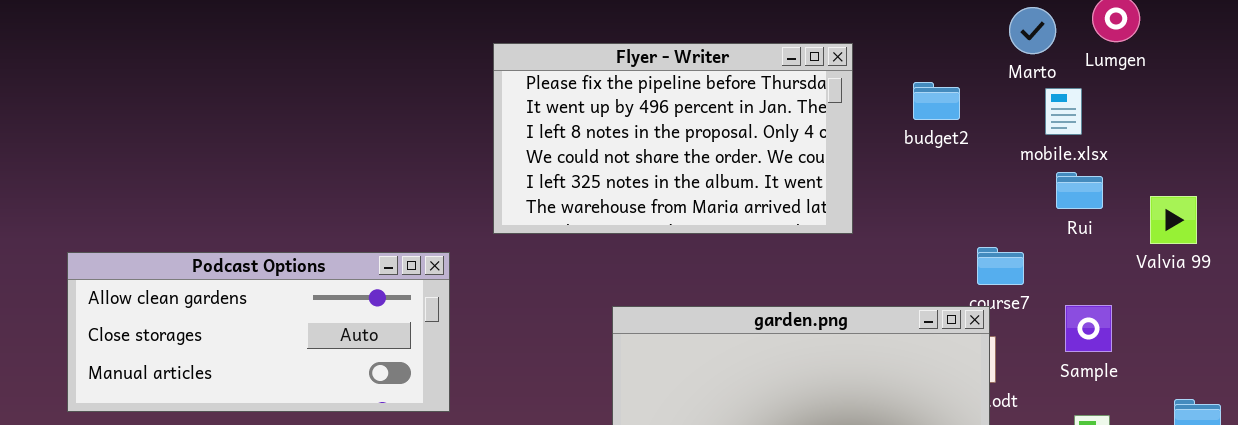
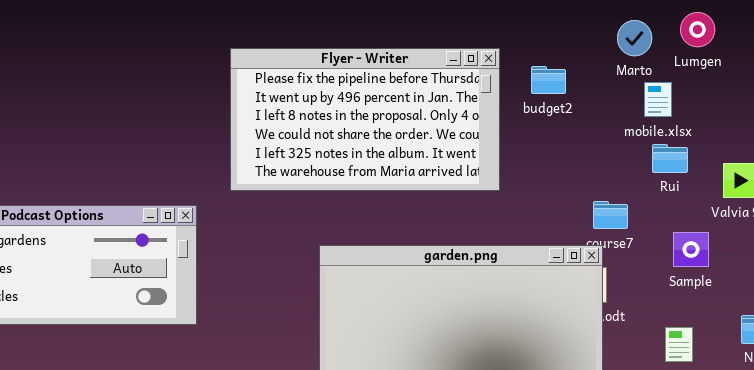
budget2: [913,82,960,120] -> [531,66,566,94], moved
Sample: [1065,305,1112,352] -> [673,232,709,267], moved

